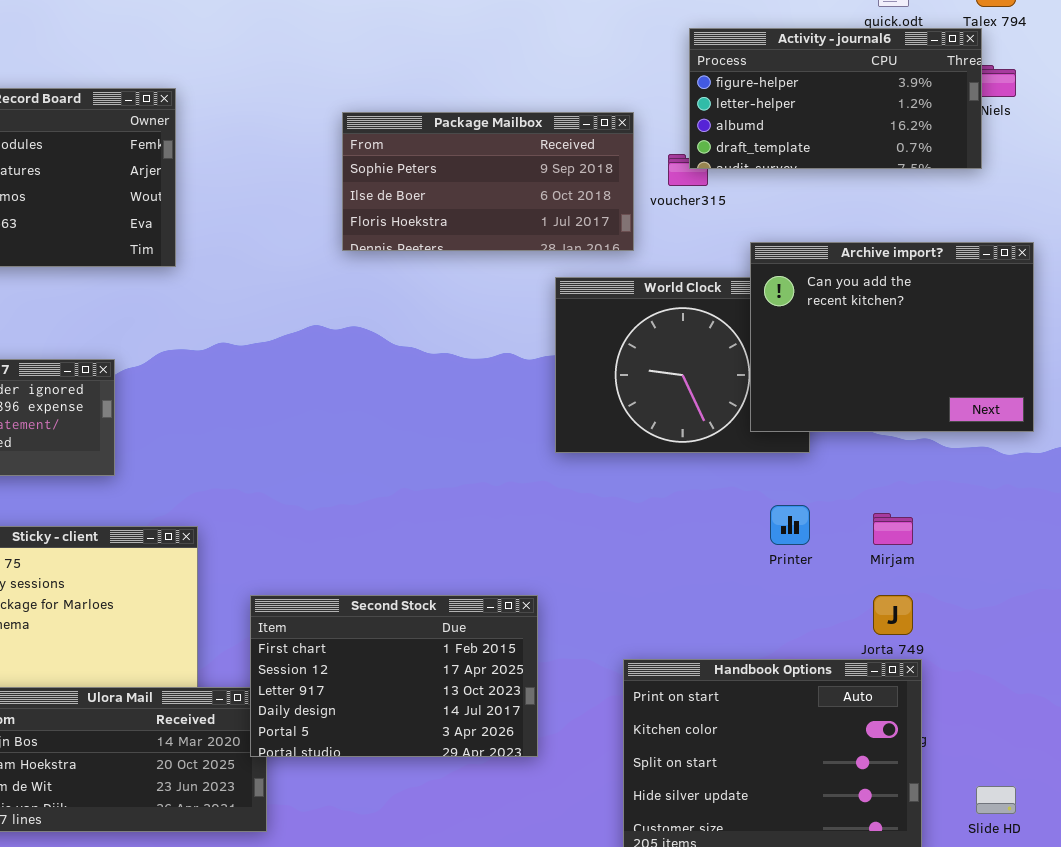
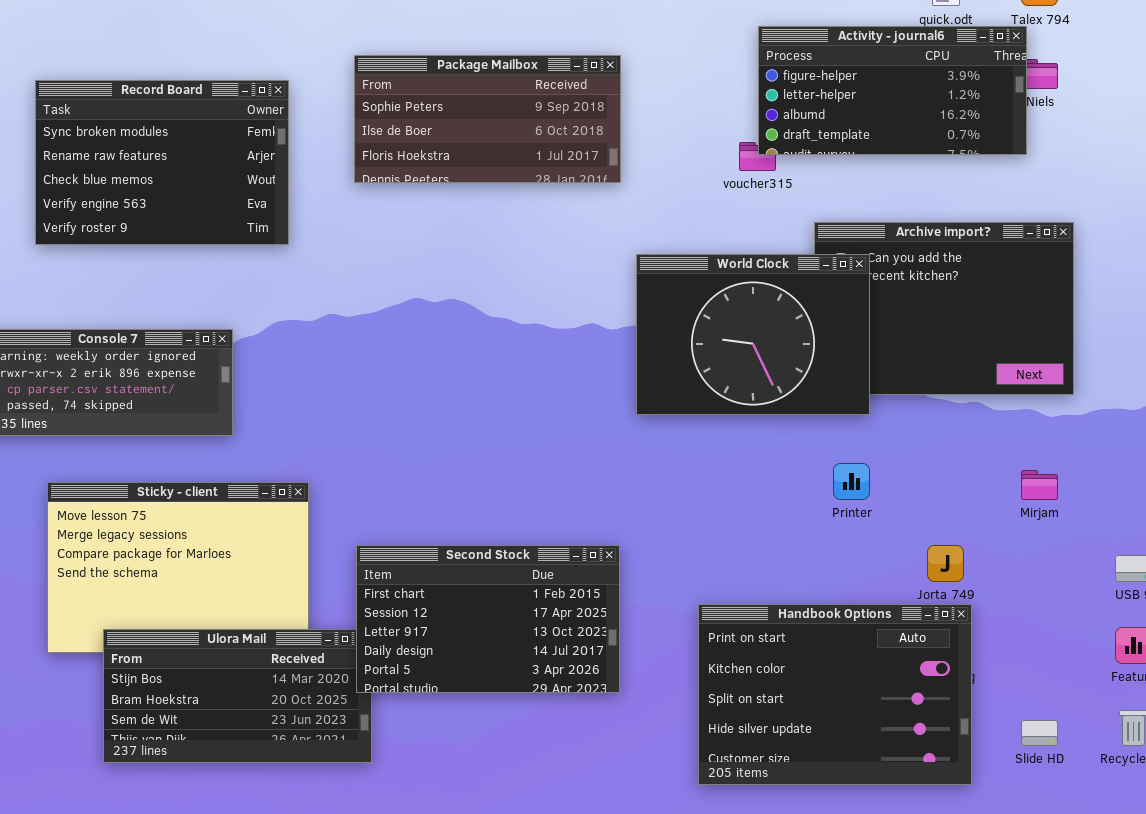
Package Mailbox: [342,112,634,251] -> [354,55,621,183], moved
World Clock: [555,277,810,453] -> [636,254,870,415], raised
Mirjam: [873,513,913,545] -> [1021,470,1058,500], moved

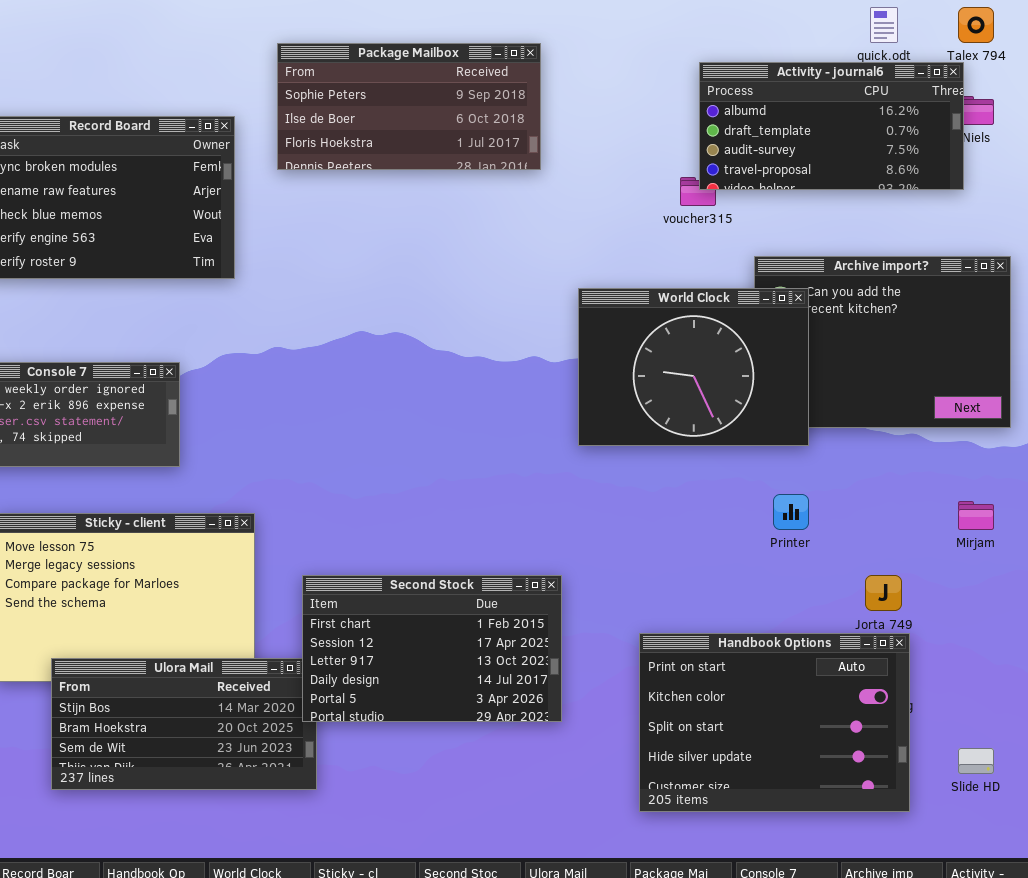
Activity - journal6: [758,26,1027,155] -> [699,62,964,190], scrolled down 2 rows
Package Mailbox: [354,55,621,183] -> [277,43,541,170], moved

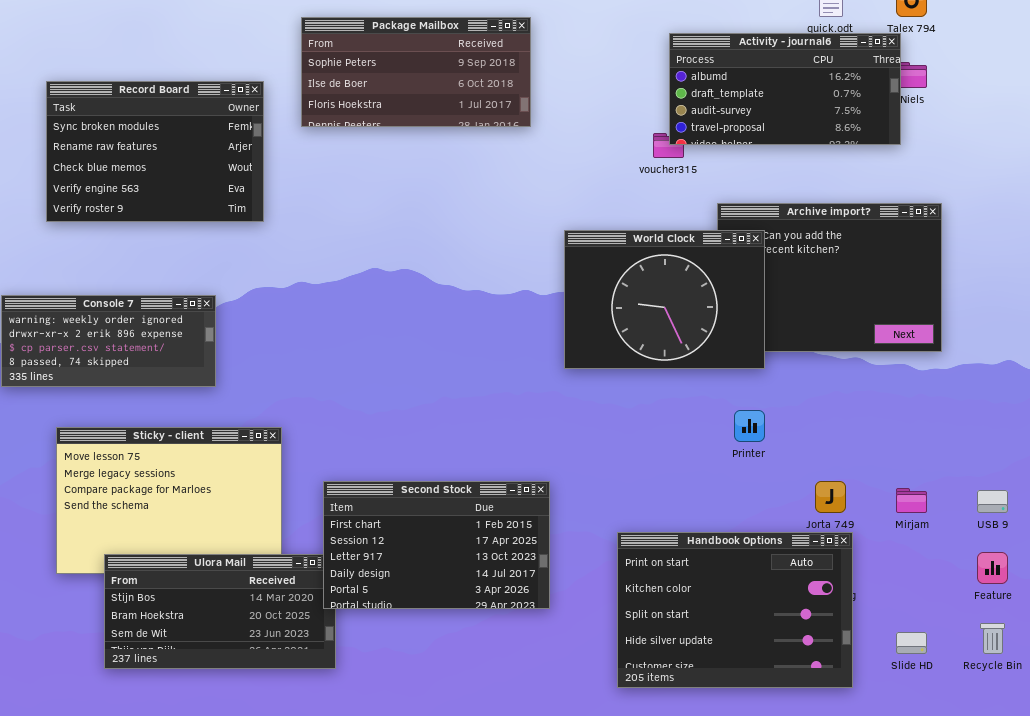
Mirjam: [958,501,994,530] -> [896,488,927,513], moved

